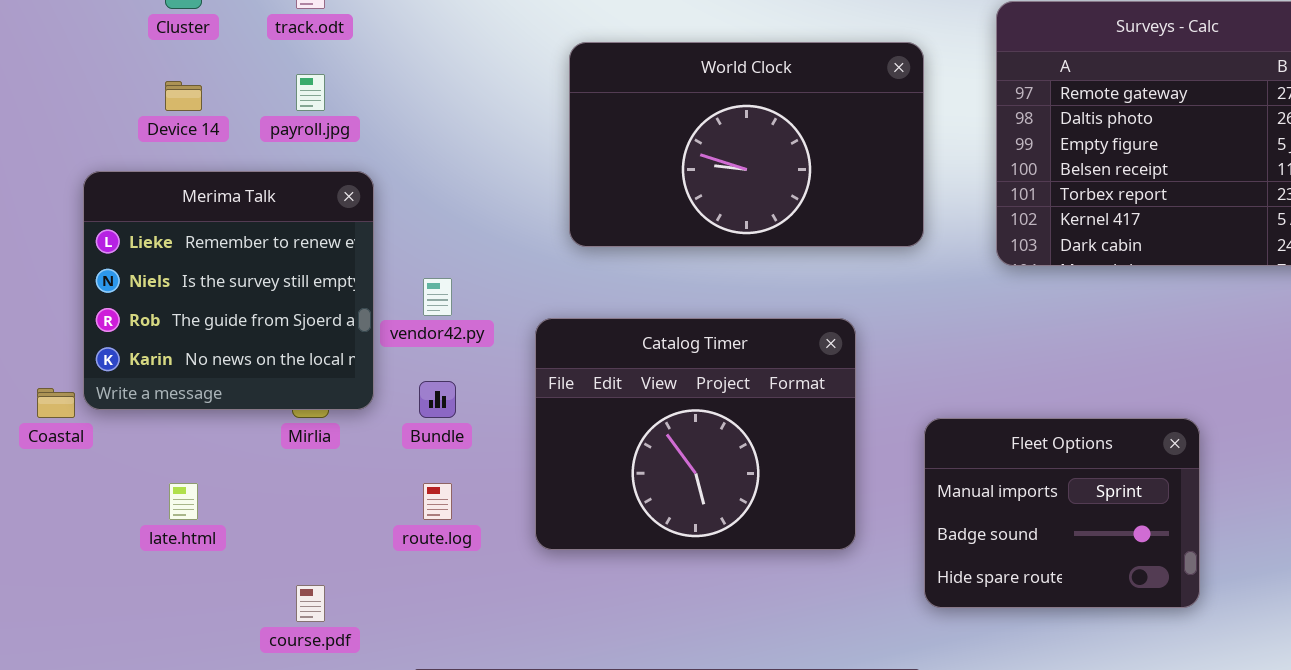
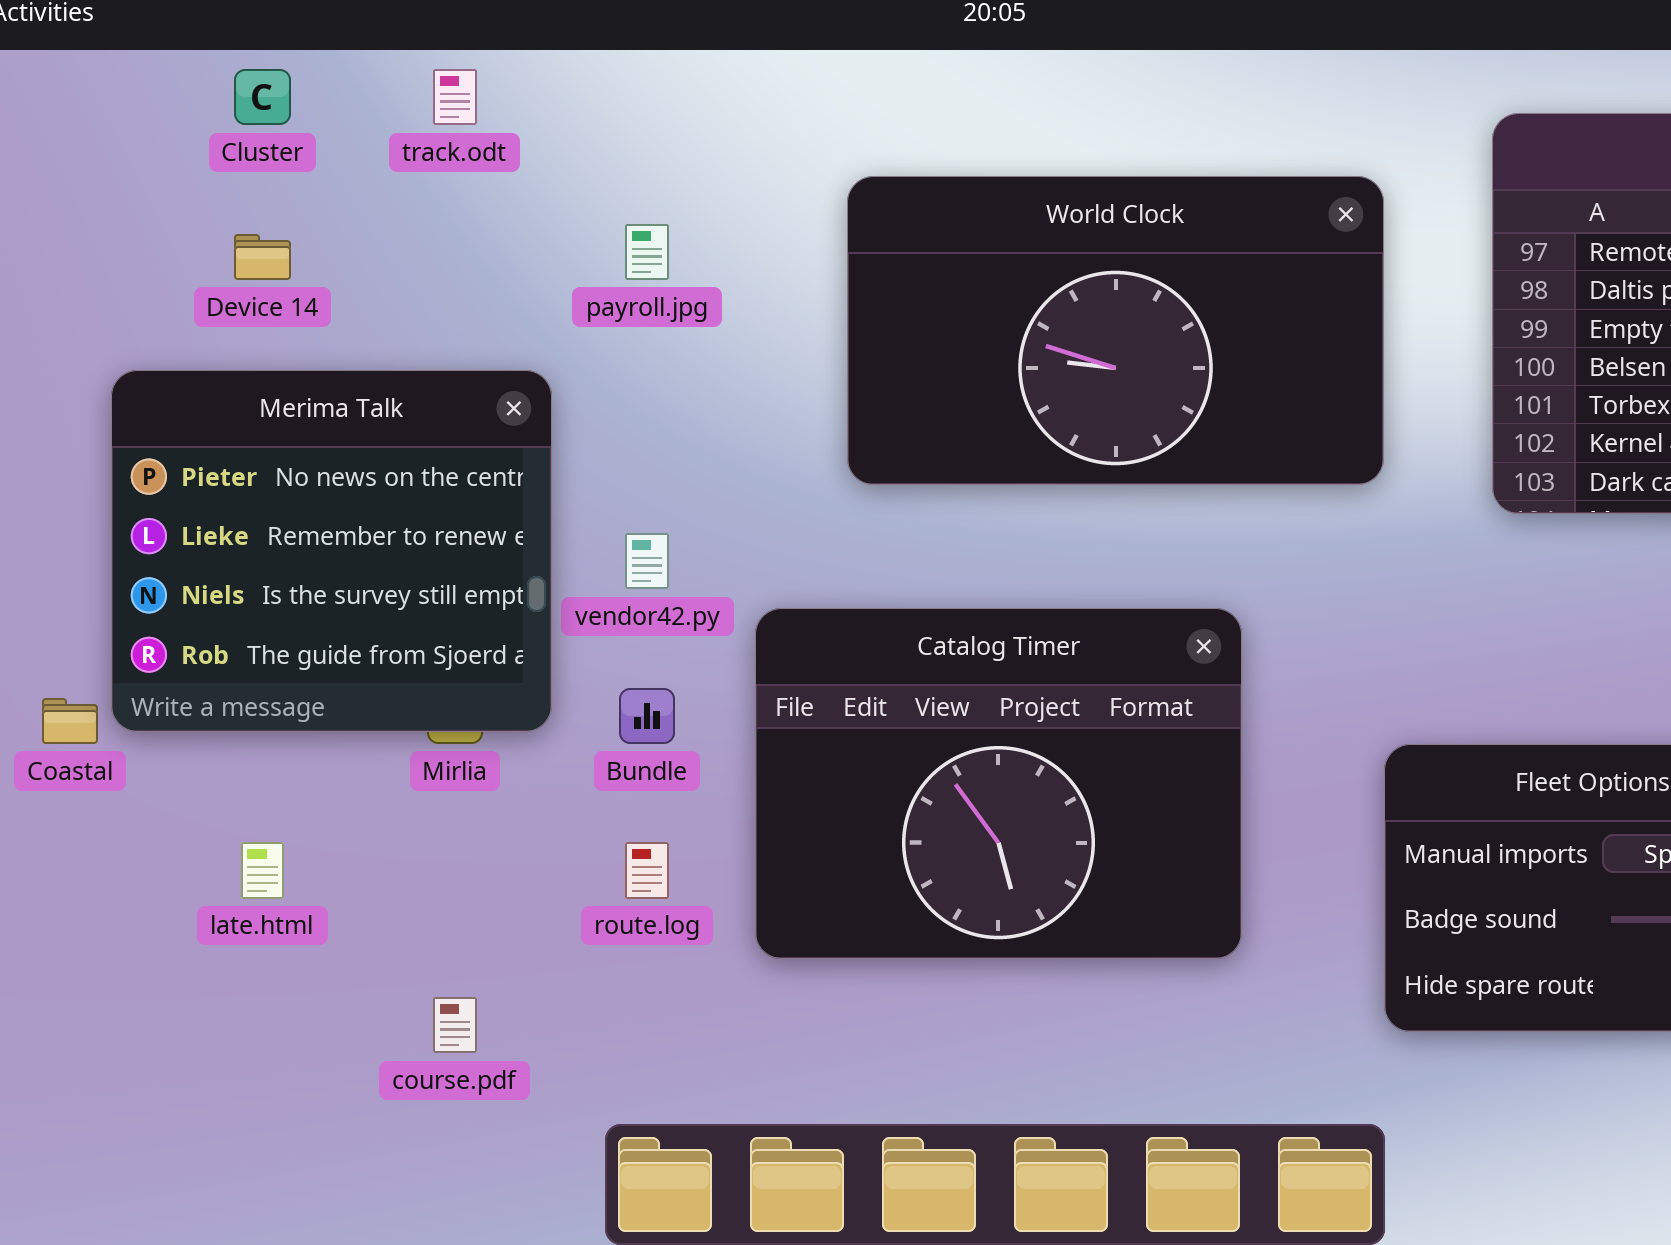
payroll.jpg: [296,74,325,111] -> [625,224,669,280], moved
Merima Talk: [83,171,374,410] -> [111,370,552,732], scrolled up 1 row
Catalog Timer: [535,318,856,550] -> [755,608,1242,959], moved

